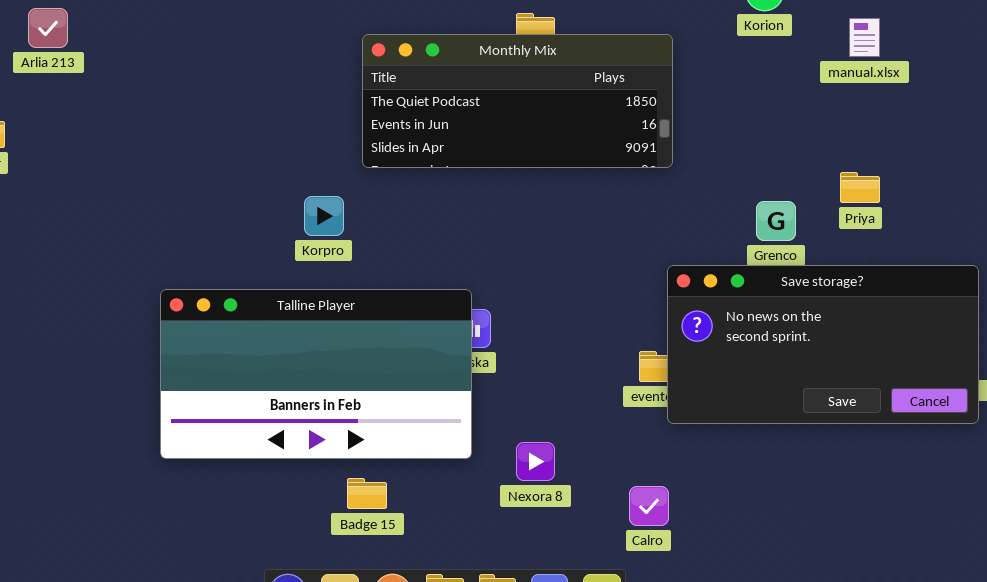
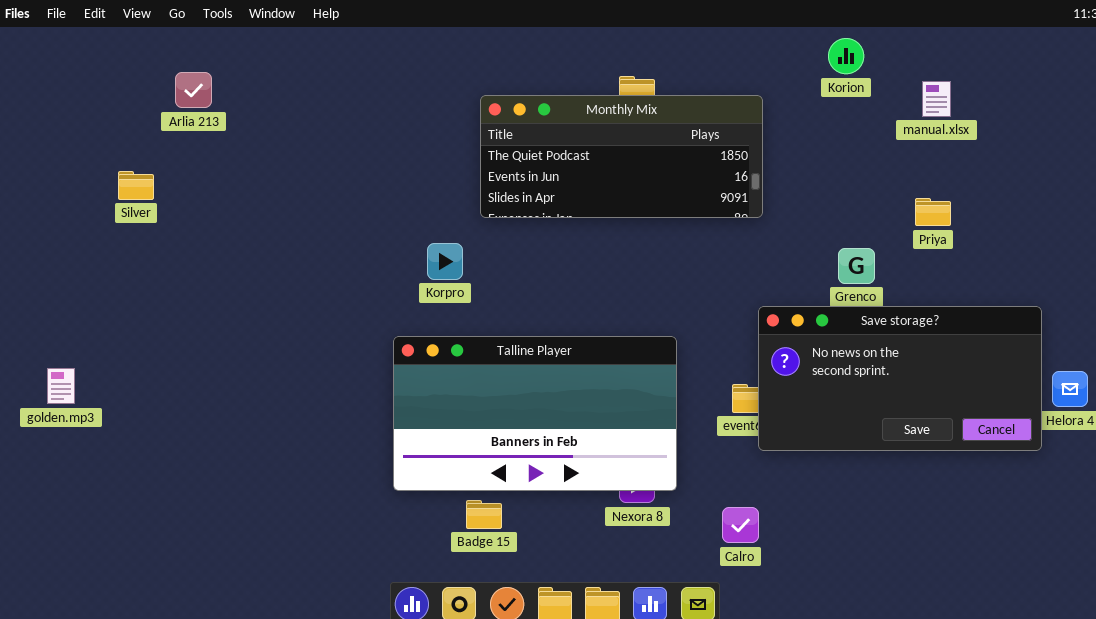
Priya: [840,172,880,203] -> [915,198,951,226], moved
Talline Player: [160,289,472,459] -> [393,336,677,491], moved

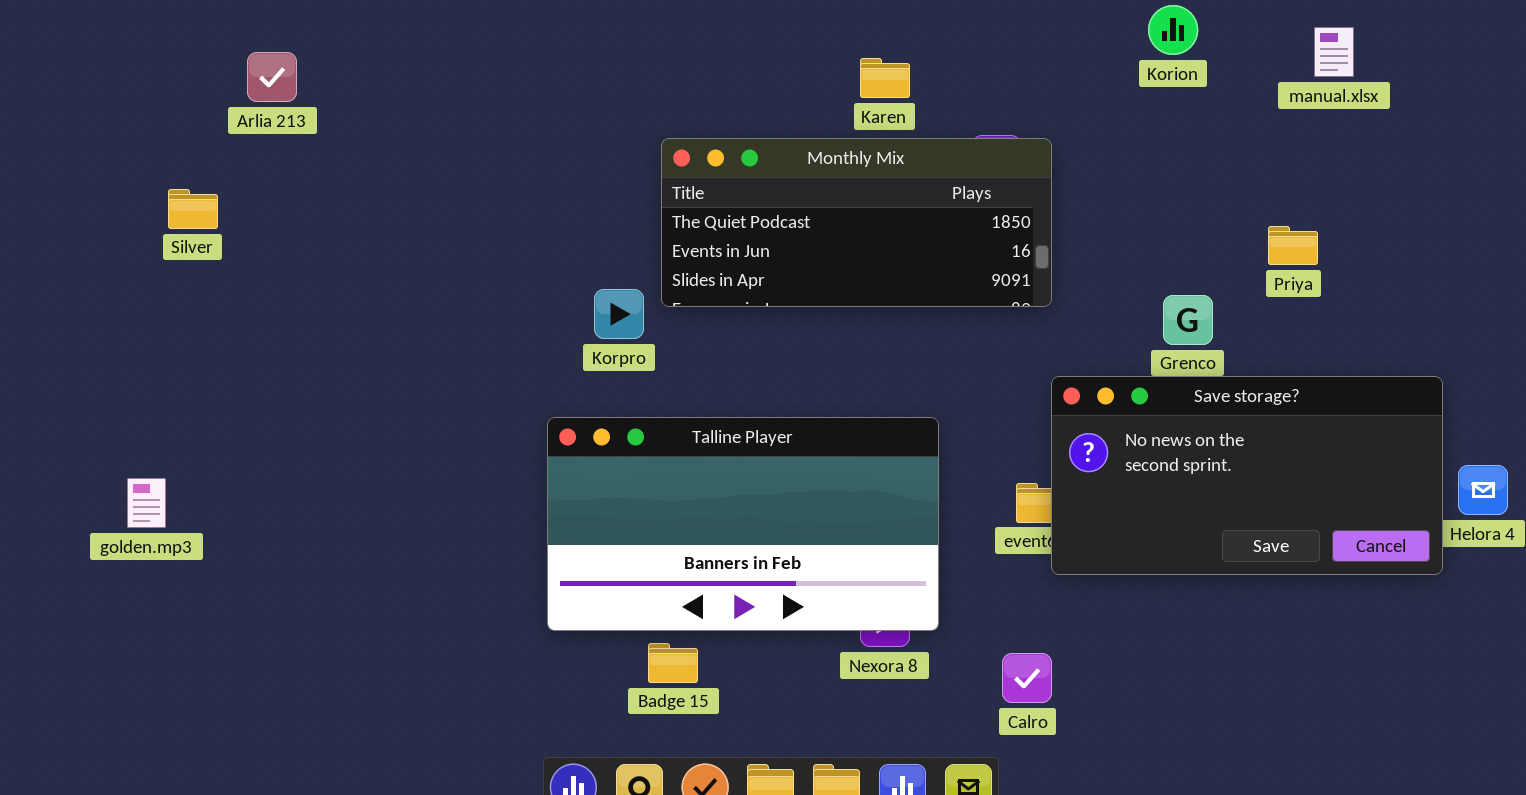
manual.xlsx: [922,81,951,117] -> [1314,27,1354,77], moved
Monthly Mix: [480,95,763,218] -> [661,138,1052,307], moved
golden.mp3: [47,368,75,404] -> [127,478,166,528], moved

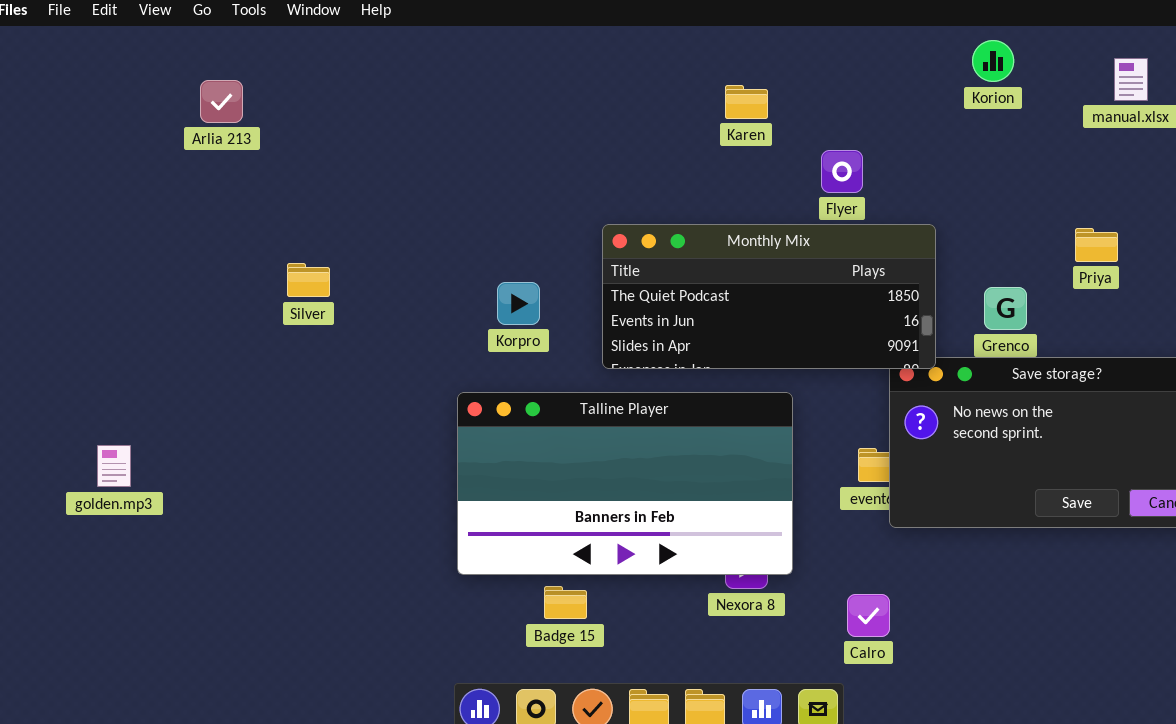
Monthly Mix: [661,138,1052,307] -> [602,224,936,369], moved
Silver: [168,189,218,229] -> [287,263,330,297], moved

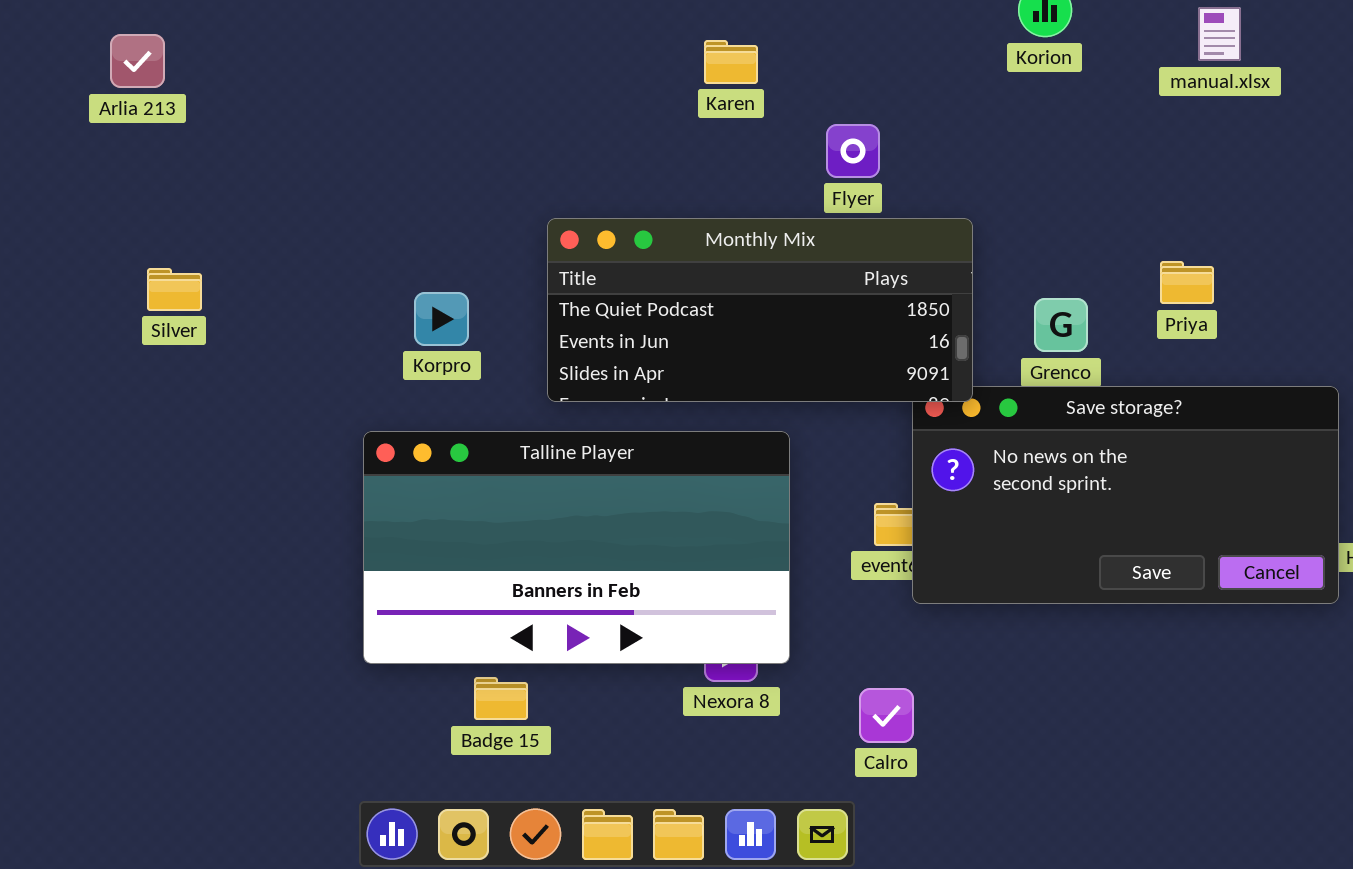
Arlia 213: [200,80,243,123] -> [110,34,165,88], moved
Priya: [1075,228,1118,262] -> [1160,261,1214,304], moved

